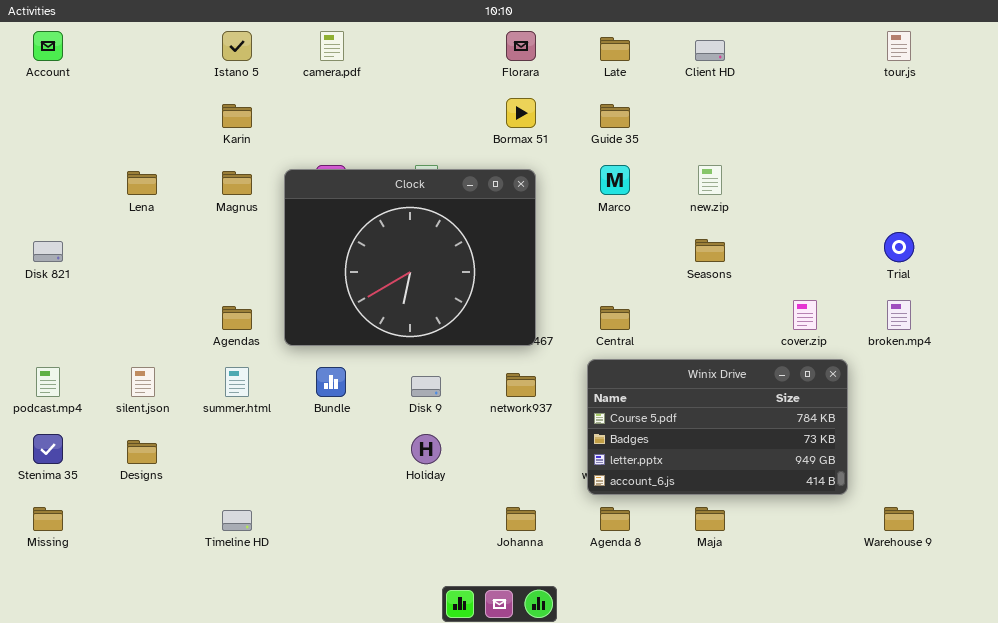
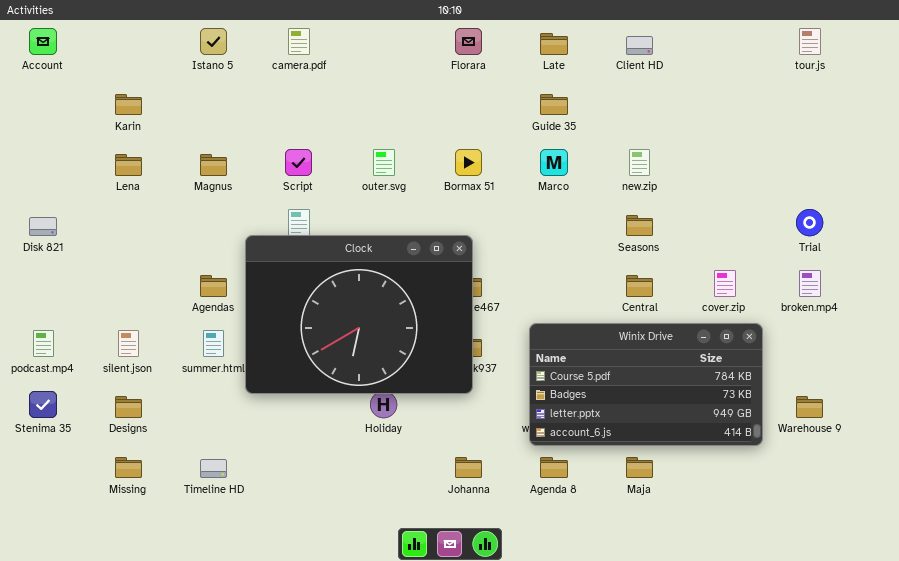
Bormax 51: [506,98,536,128] -> [455,149,482,176], moved
Karin: [222,104,252,128] -> [115,94,142,115], moved
Clock: [284,169,536,346] -> [245,235,473,394], moved
Central: [600,306,630,330] -> [626,275,653,297], moved
Missing: [33,507,63,531] -> [115,457,142,478], moved
Warehouse 9: [884,507,914,531] -> [796,396,823,418], moved

